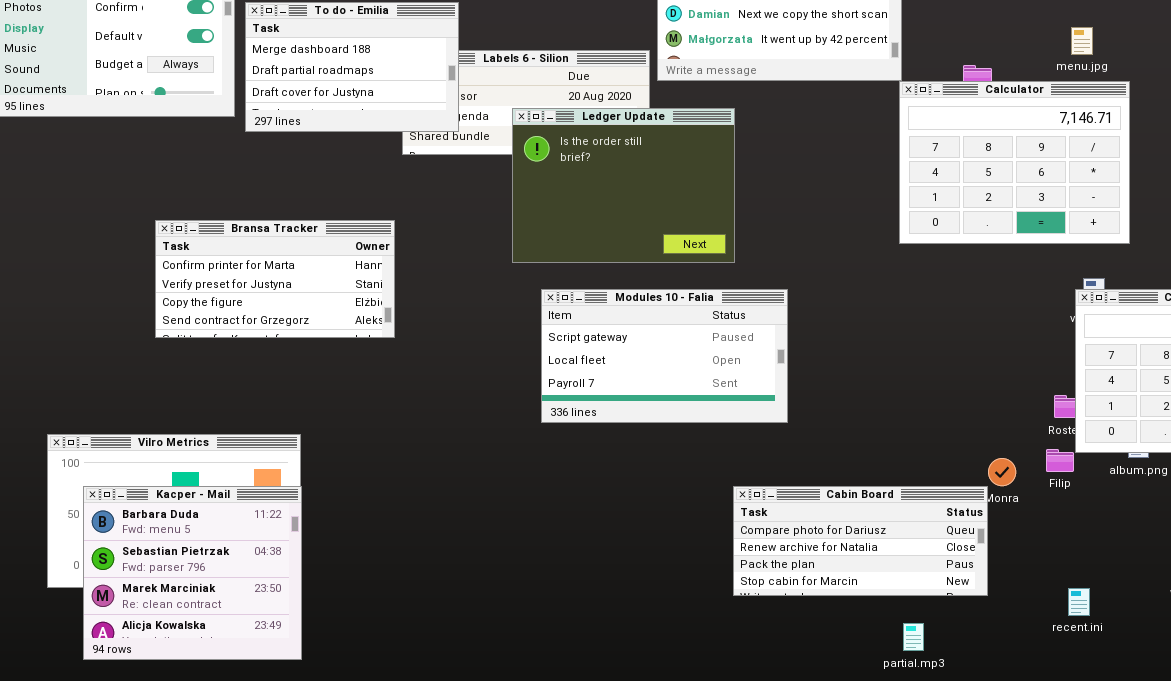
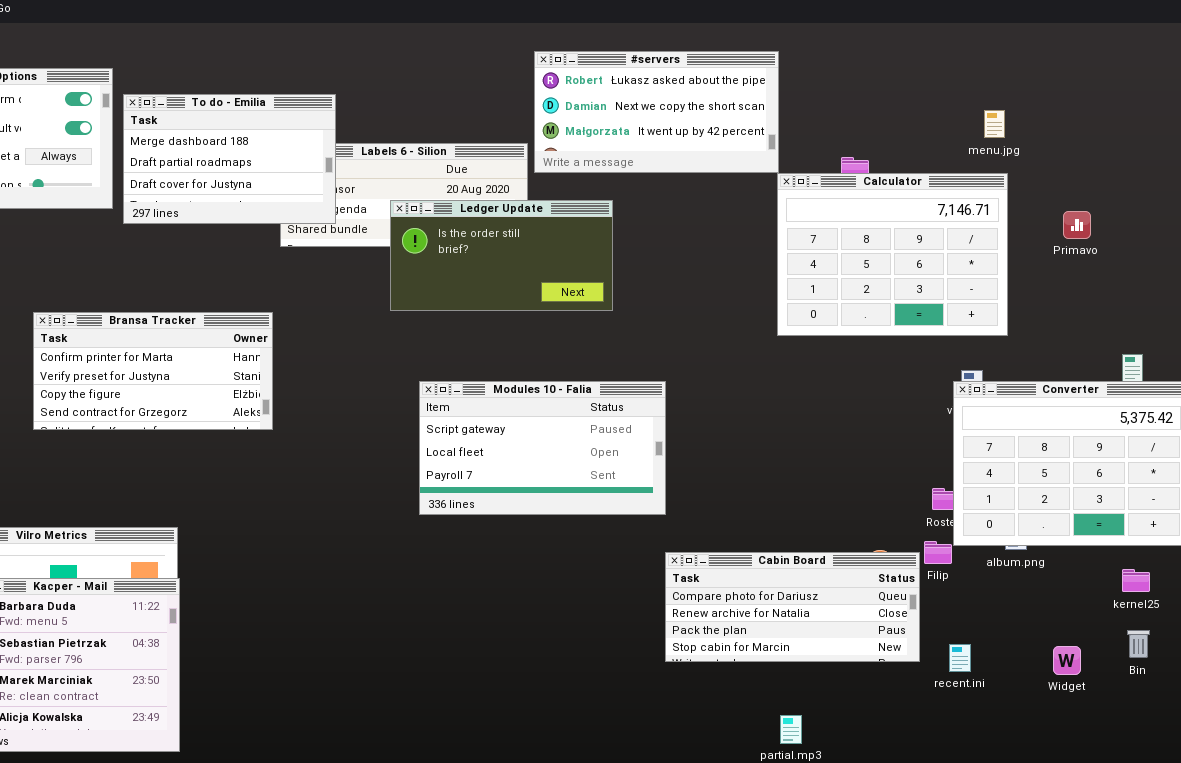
menu.jpg: [1071,27,1093,55] -> [984,110,1005,138], moved
Ledger Update: [512,108,735,263] -> [390,200,613,311], resized
Cabin Board: [733,486,988,596] -> [665,552,920,662], moved
recent.ini: [1068,588,1090,616] -> [949,644,971,672], moved

